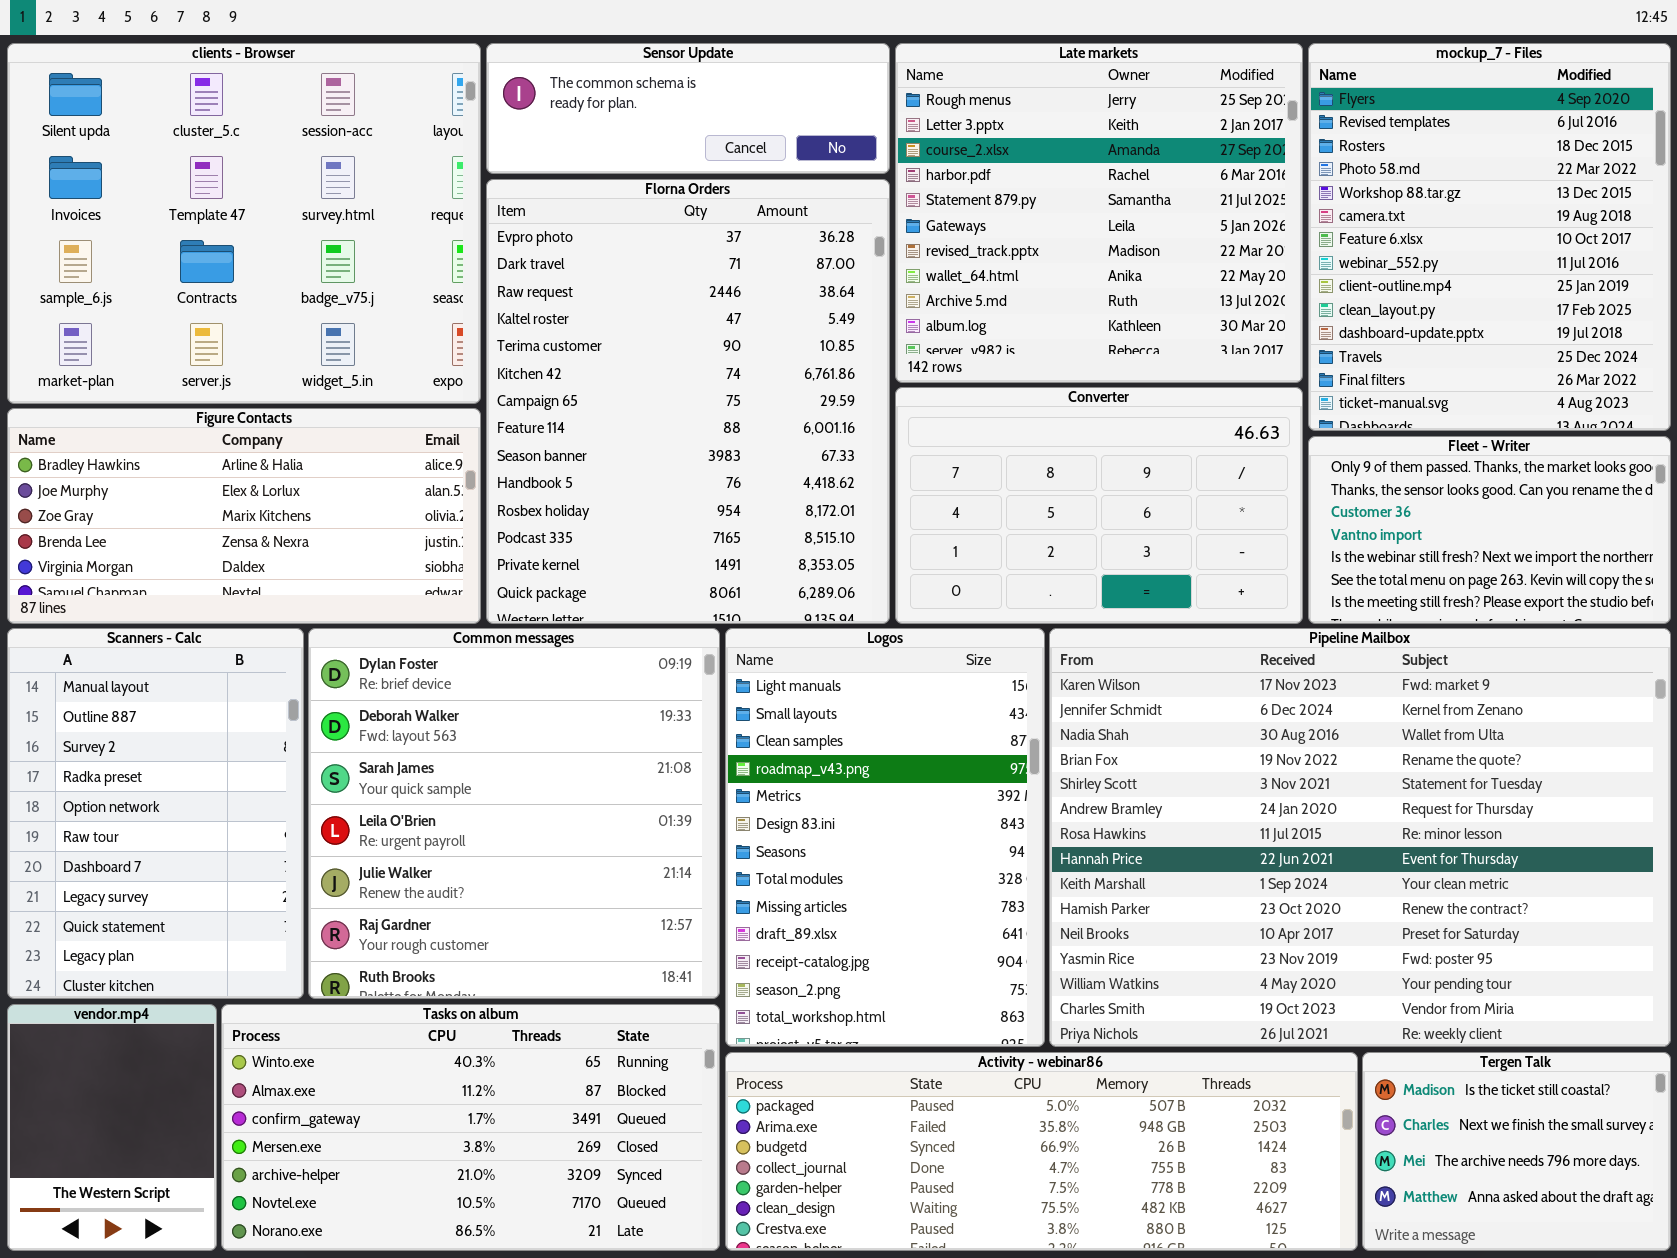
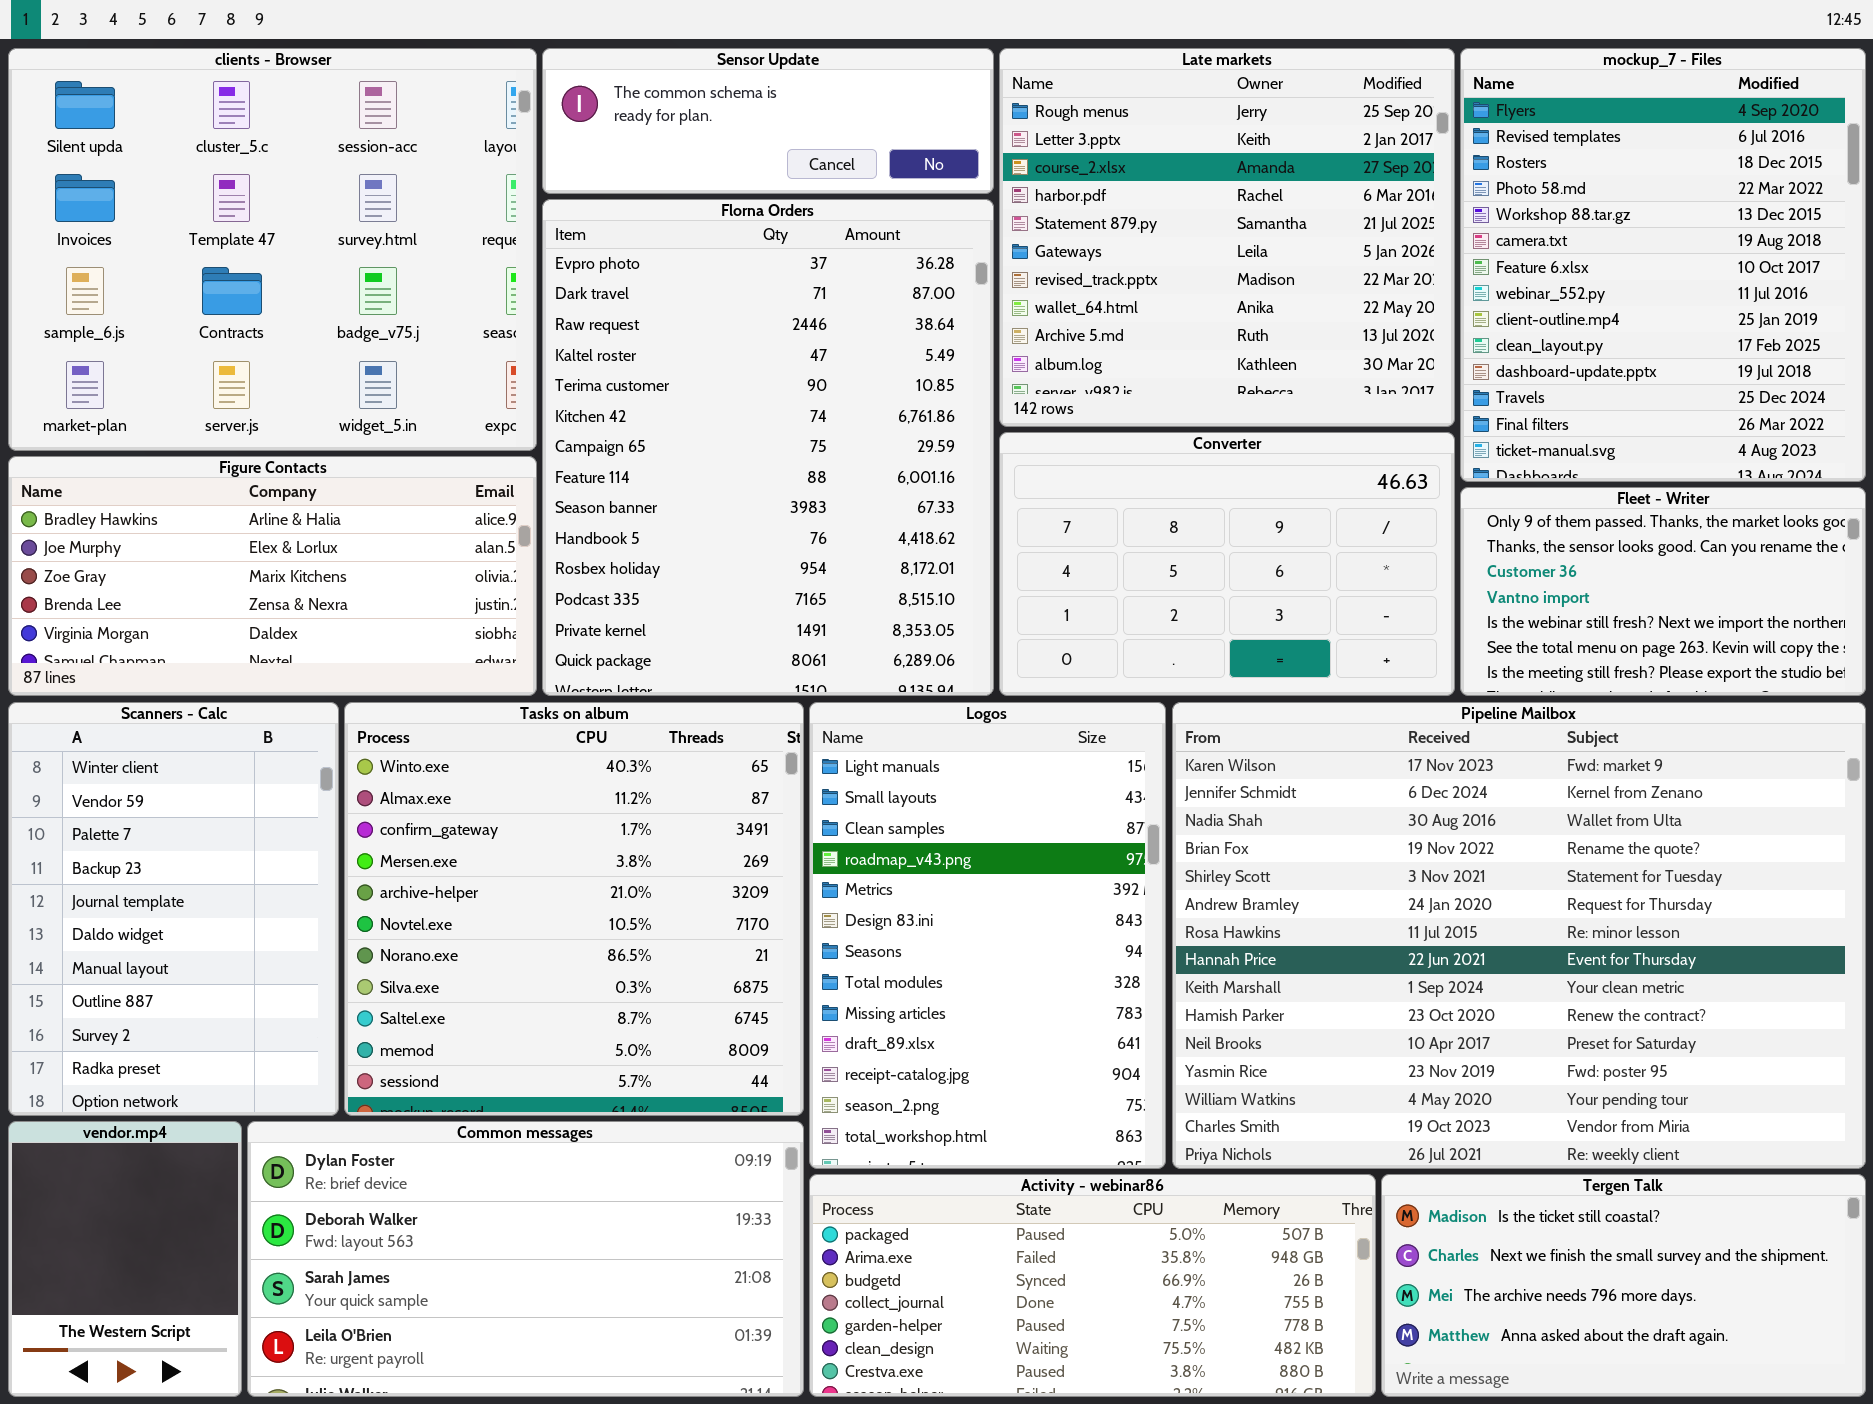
Scanners - Calc: [7,628,304,999] -> [8,702,339,1116], scrolled up 6 rows
Common messages: [308,628,720,999] -> [247,1121,804,1397], moved, resized
Tasks on album: [221,1004,720,1251] -> [344,702,804,1116], moved, resized
Activity - webinar86: [725,1052,1358,1251] -> [809,1174,1376,1397], resized
Tergen Talk: [1362,1052,1671,1251] -> [1381,1174,1866,1397], resized

